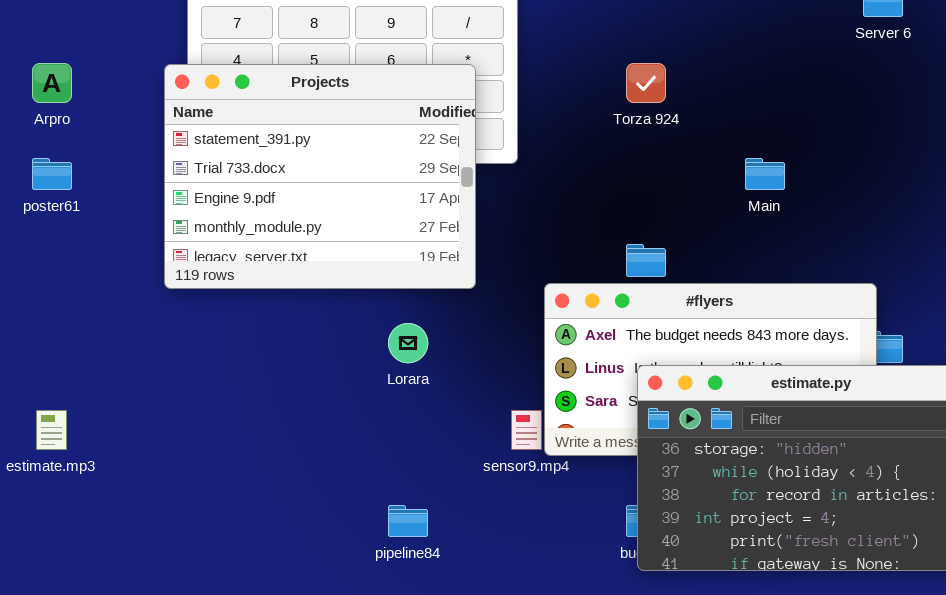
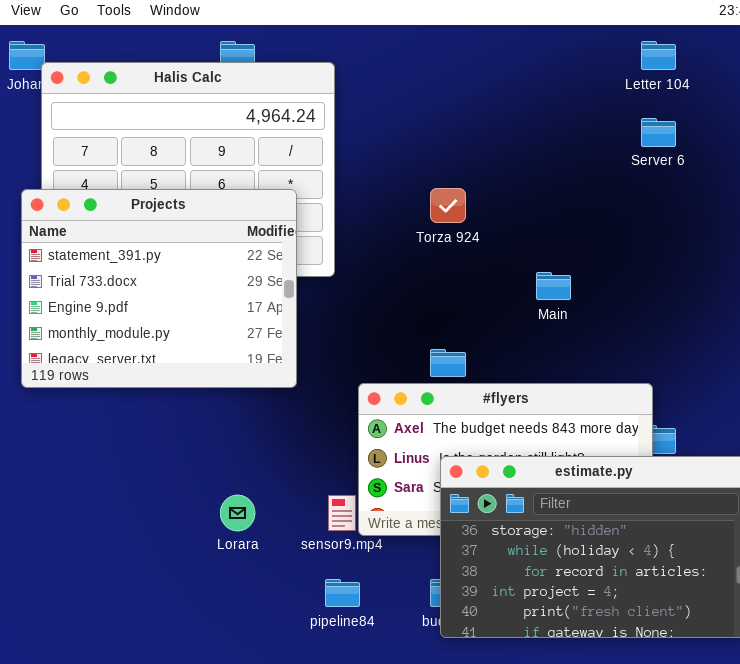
Lorara: [388,323,428,363] -> [220,495,255,531], moved
pipeline84: [388,505,428,537] -> [325,579,360,607], moved

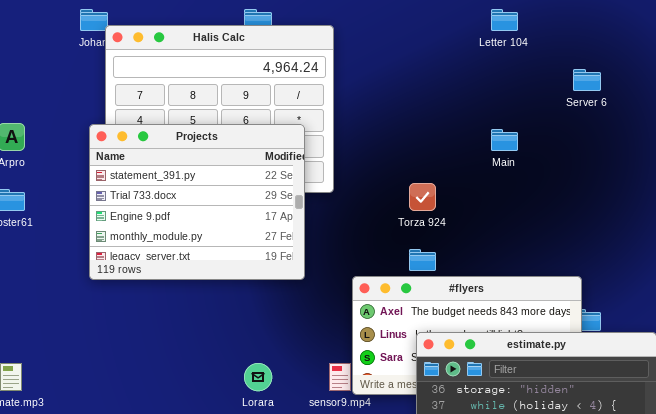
Letter 104: [641,41,676,70] -> [491,9,518,31], moved
Torza 924: [430,188,466,223] -> [409,183,436,211], moved
Main: [536,272,571,300] -> [491,129,518,151], moved

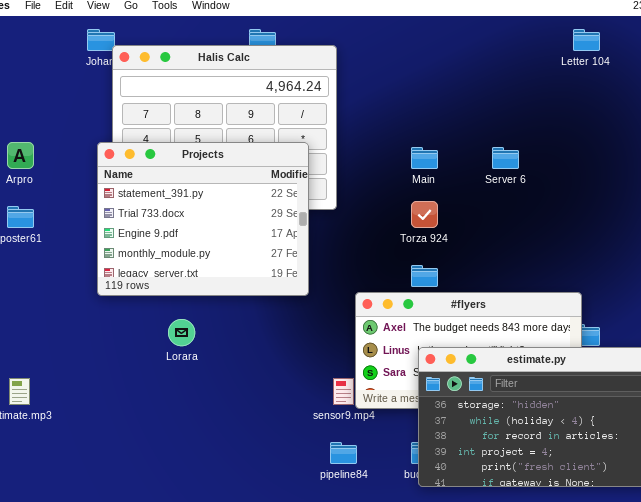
Letter 104: [491,9,518,31] -> [573,29,600,51], moved
Server 6: [573,69,601,91] -> [492,147,519,169], moved
Main: [491,129,518,151] -> [411,147,438,169], moved
Lorara: [244,363,272,391] -> [168,319,195,346], moved

